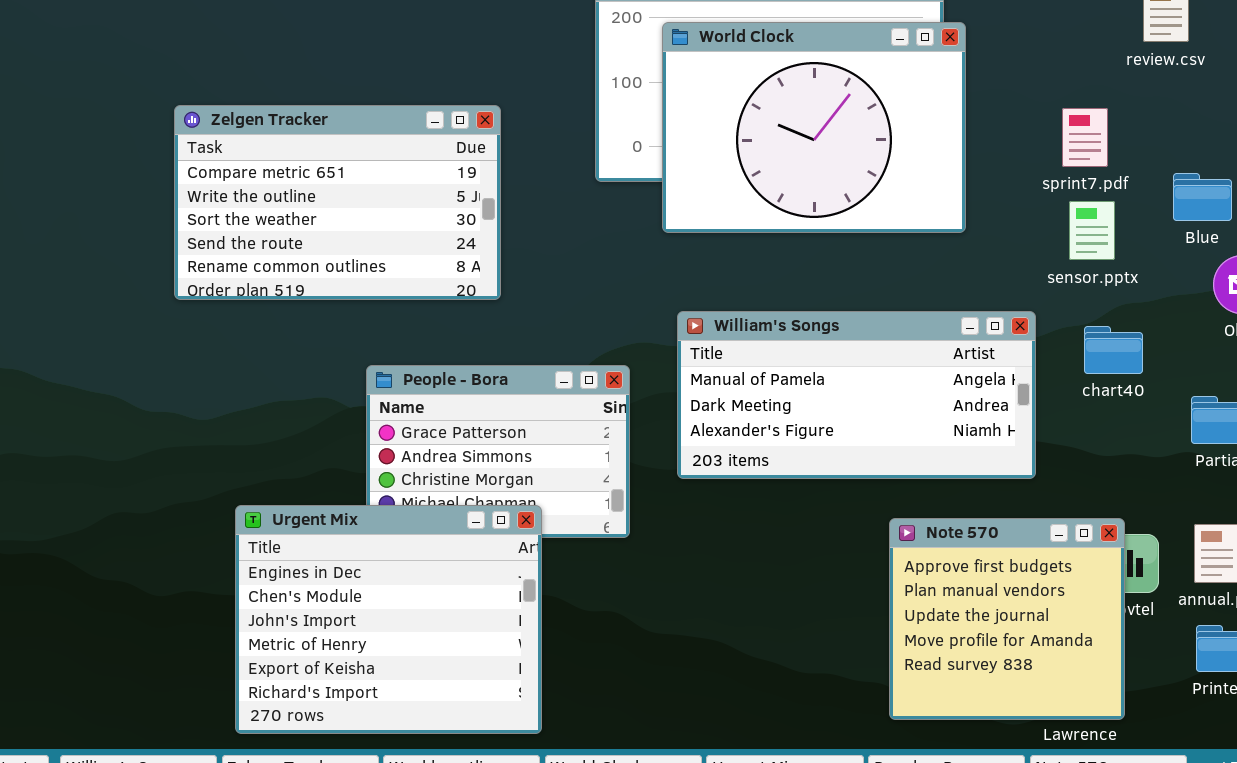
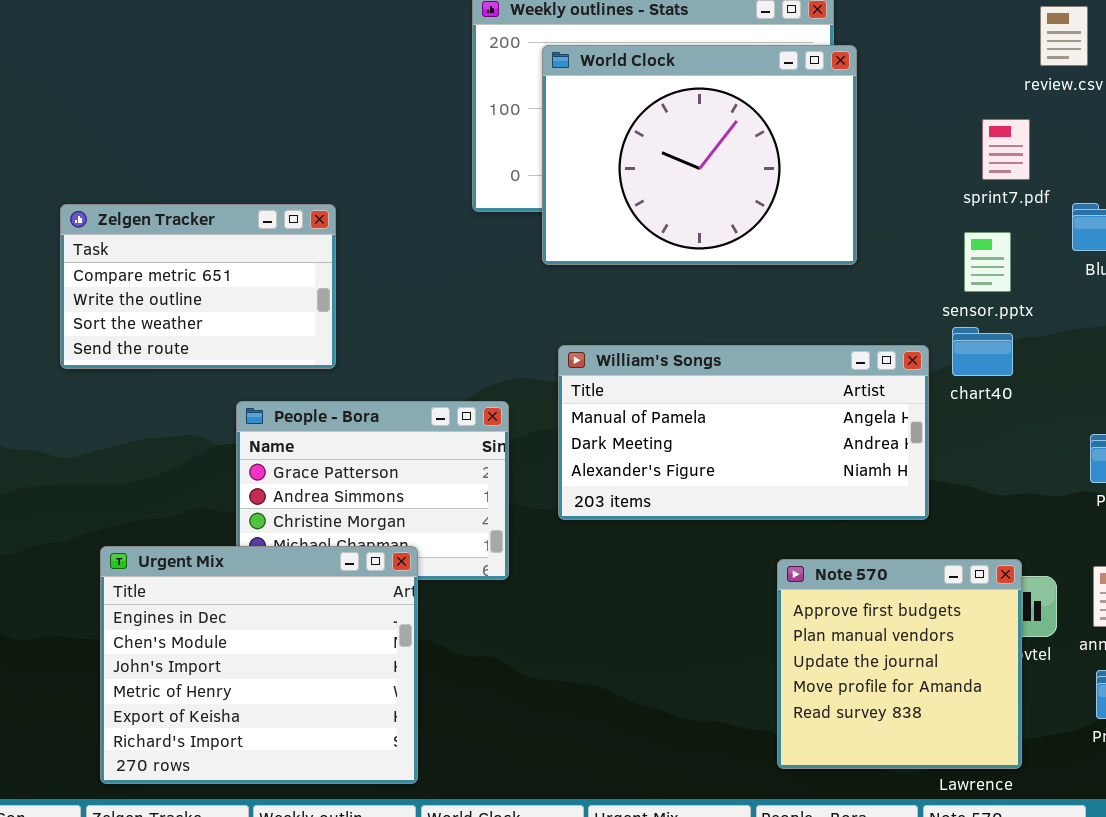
Zelgen Tracker: [174,105,501,300] -> [60,204,336,369], moved, resized
sprint7.pdf: [1062,108,1108,167] -> [982,119,1030,180], moved
chart40: [1084,326,1143,374] -> [952,327,1013,376], moved

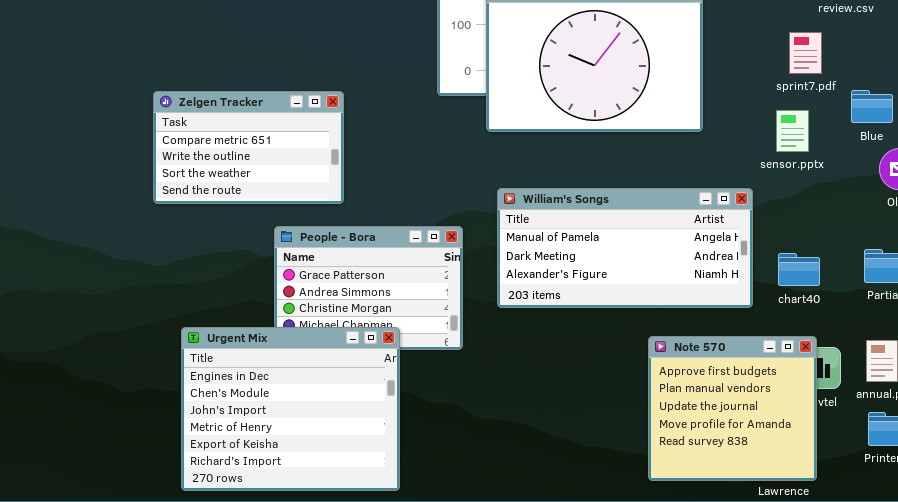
chart40: [952,327,1013,376] -> [778,253,820,286], moved

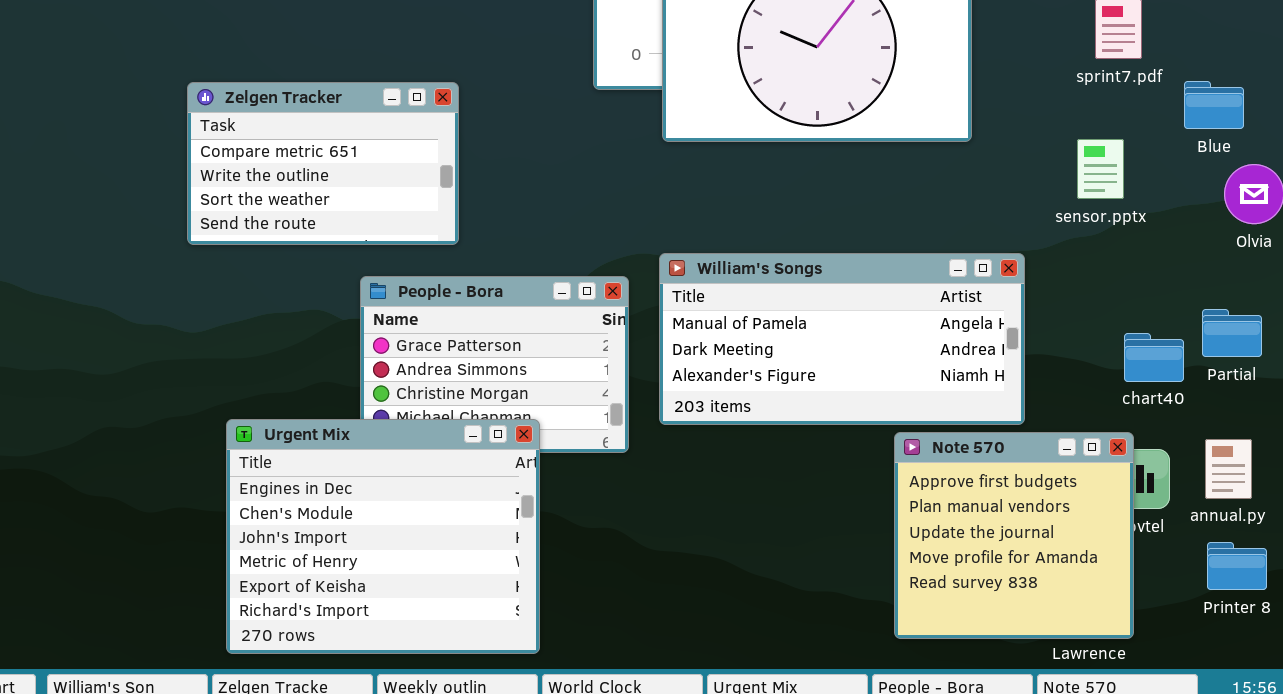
sensor.pptx: [776,110,809,152] -> [1077,139,1124,199], moved
William's Songs: [497,188,753,308] -> [659,253,1025,425], moved
chart40: [778,253,820,286] -> [1124,333,1184,382], moved

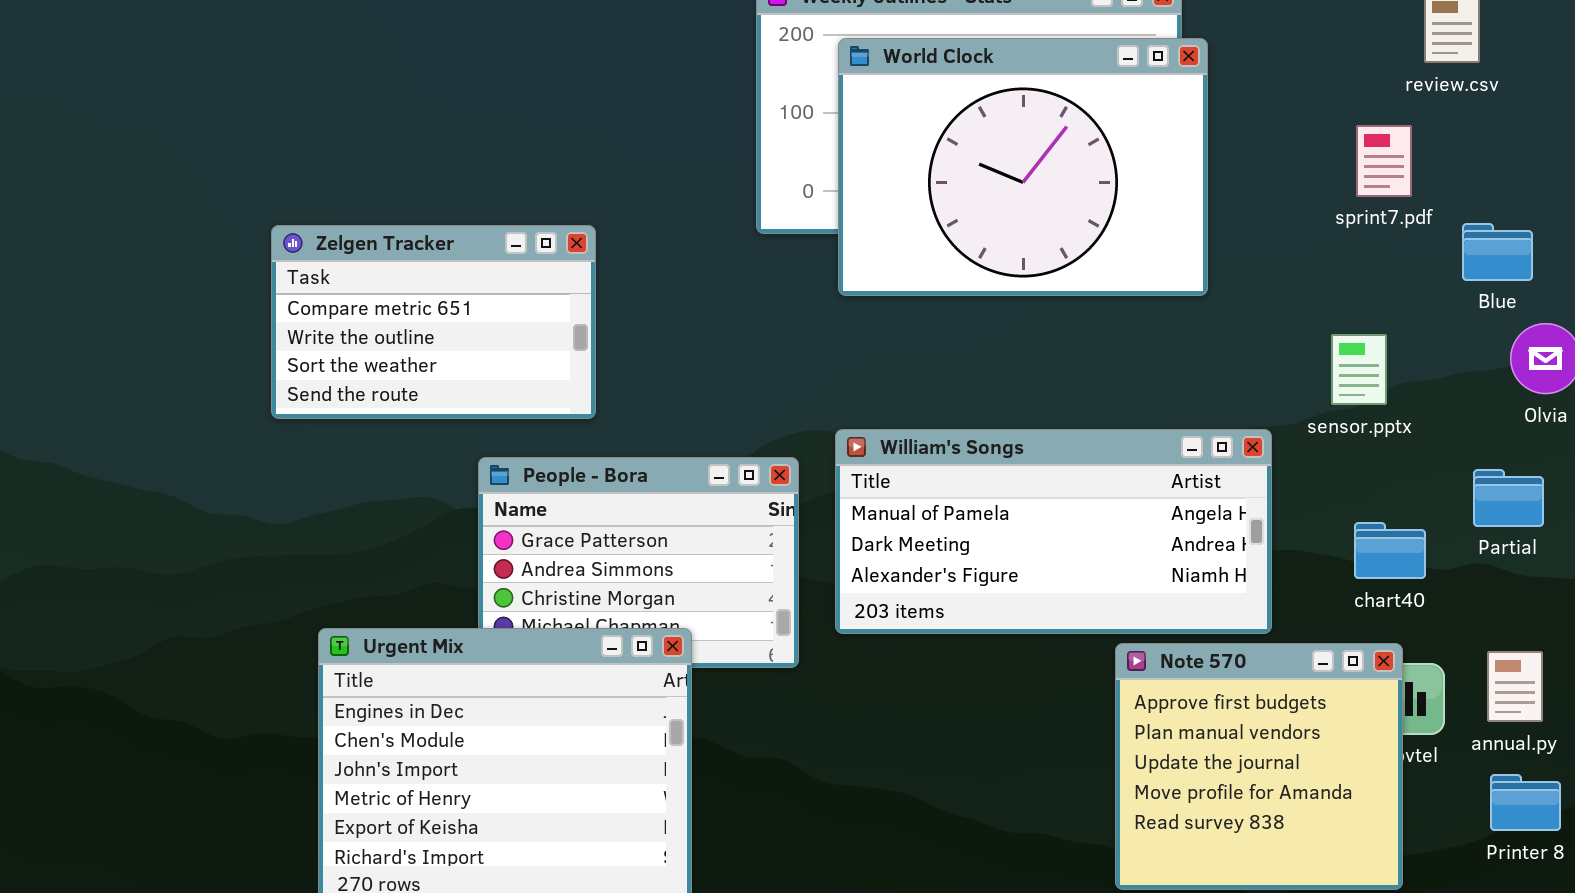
sensor.pptx: [1077,139,1124,199] -> [1331,334,1387,405], moved
Partial: [1202,309,1262,357] -> [1473,469,1544,527], moved
chart40: [1124,333,1184,382] -> [1354,522,1426,579], moved

